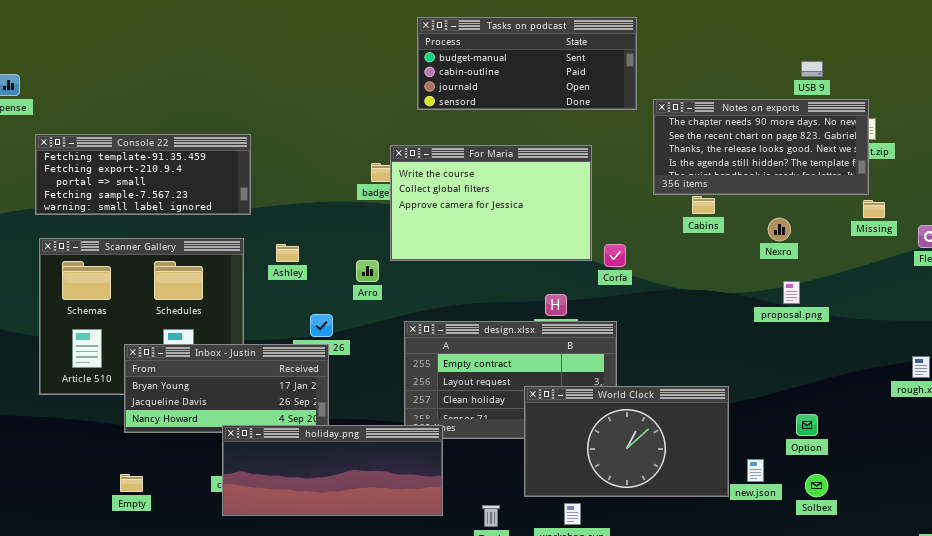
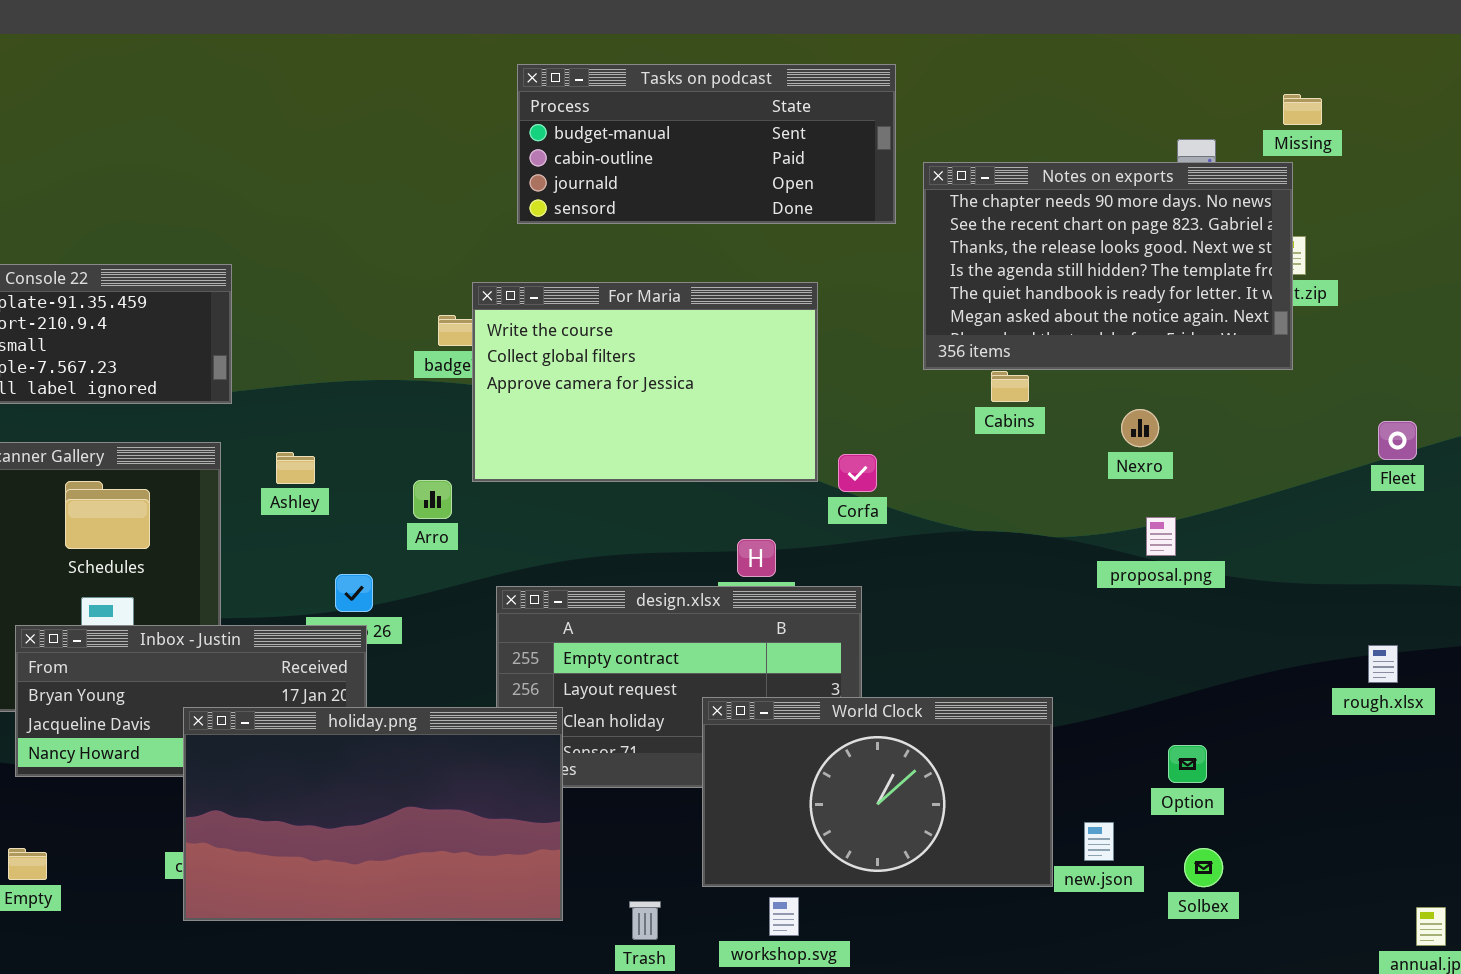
Notes on exports: [653,99,869,195] -> [923,162,1293,370], resized
Missing: [863,200,885,218] -> [1283,94,1322,125], moved
holiday.png: [222,425,443,516] -> [183,707,563,921], resized

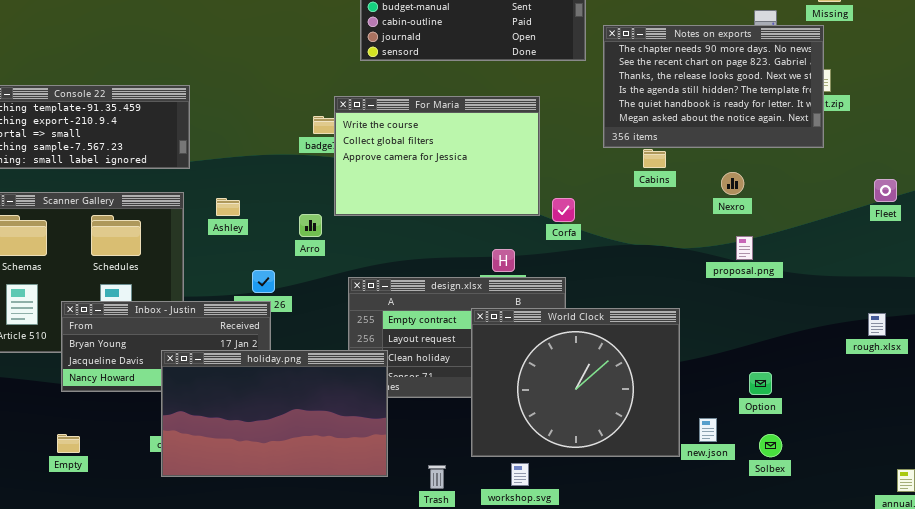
World Clock: [702,697,1053,887] -> [471,308,680,457], resized

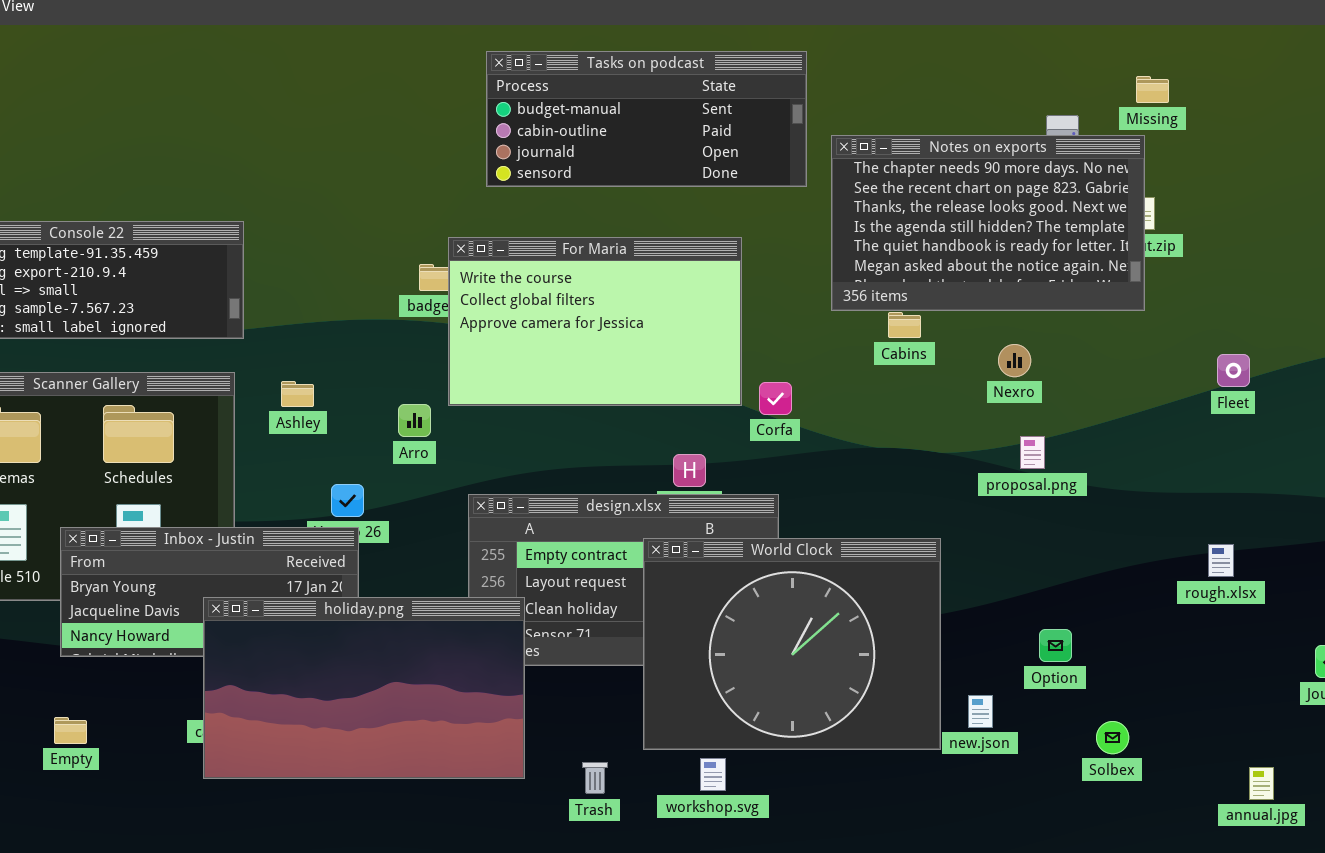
Solbex: [759,434,782,457] -> [1096,721,1129,754], moved

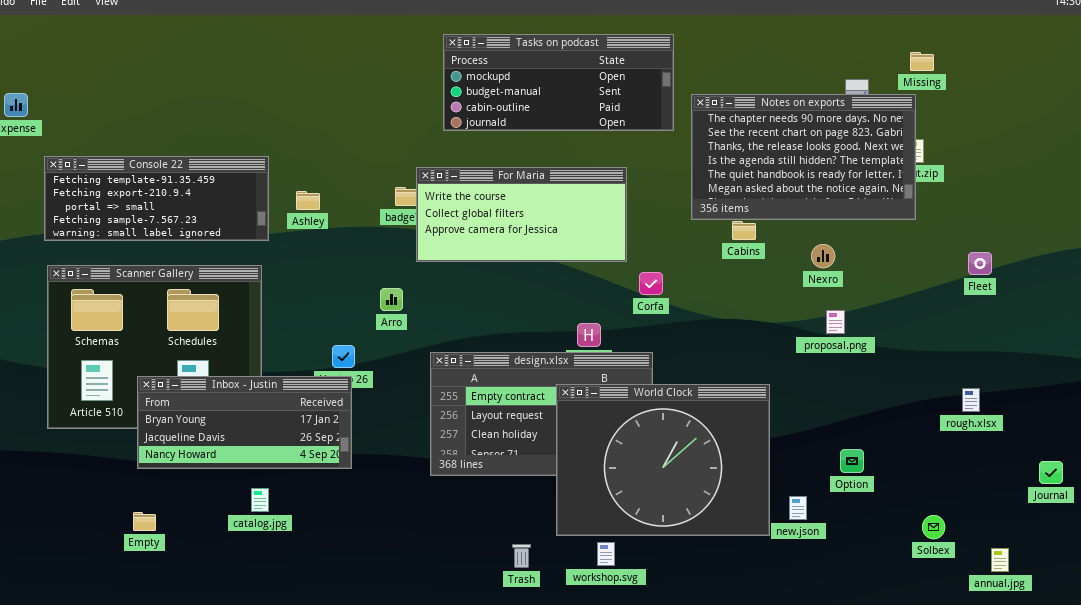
Tasks on podcast: [486,51,807,187] -> [443,34,674,131], scrolled up 1 row
For Maria: [448,237,742,406] -> [416,167,627,262], resized
Ashley: [281,381,314,407] -> [296,191,320,210], moved
holiday.png: [203,597,525,779] -> none, closed
Solbex: [1096,721,1129,754] -> [922,515,945,539], moved

